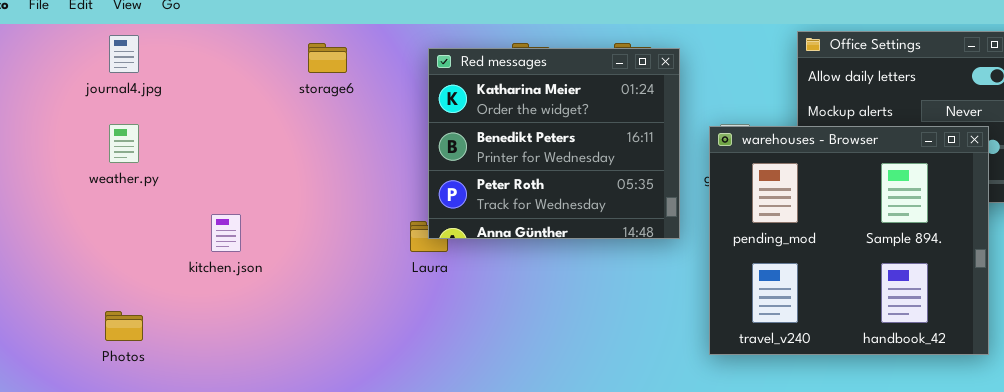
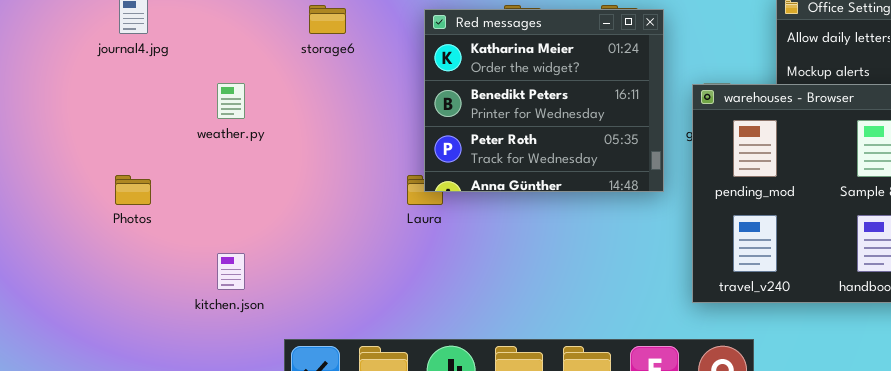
weather.py: [109,124,139,163] -> [217,83,245,119], moved
kitchen.json: [211,214,241,252] -> [217,253,245,290], moved
Photos: [105,311,143,341] -> [115,175,151,205], moved

